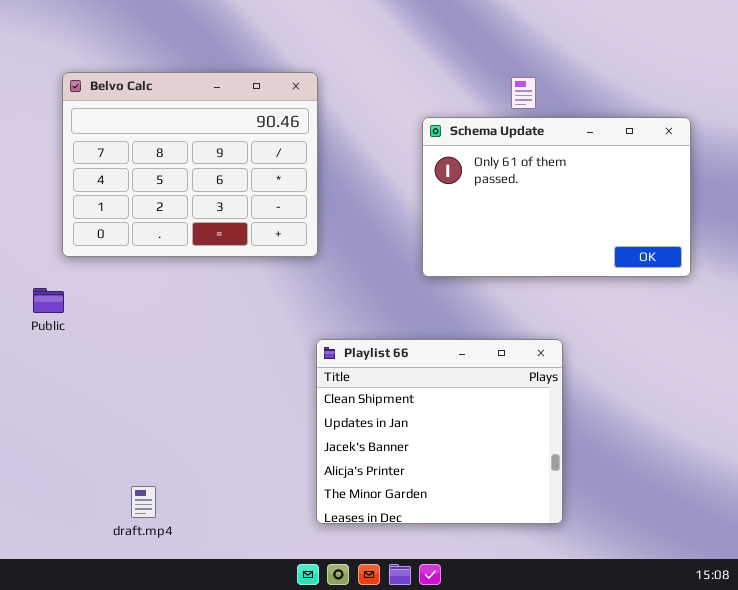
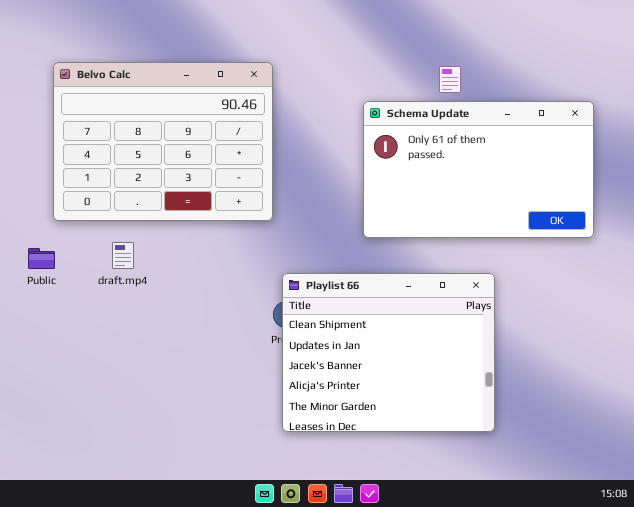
Playlist 66: [316,339,563,524] -> [282,273,495,432], moved
draft.mp4: [131,486,156,518] -> [112,242,134,269], moved

